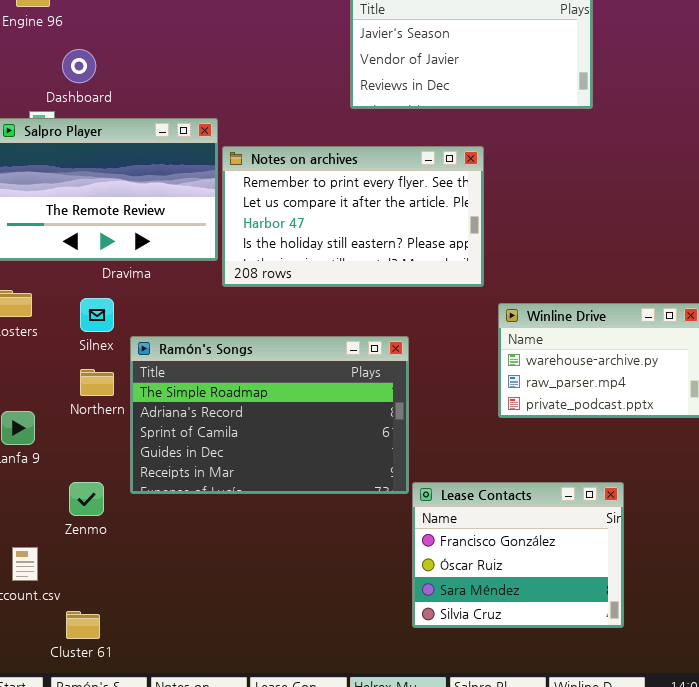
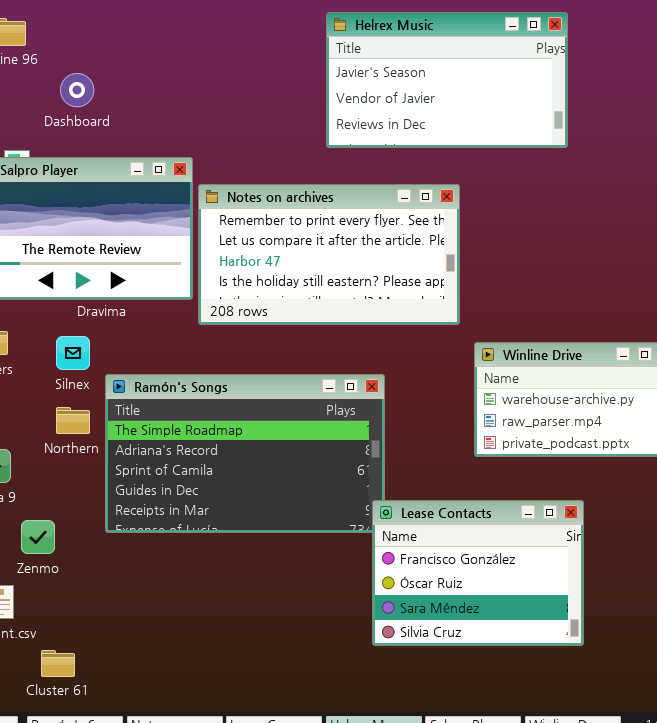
Dashboard: [62,49,96,83] -> [60,73,94,107], moved
Zenmo: [69,482,104,516] -> [21,520,55,554], moved
Lease Contacts: [412,482,624,628] -> [372,500,584,646], moved

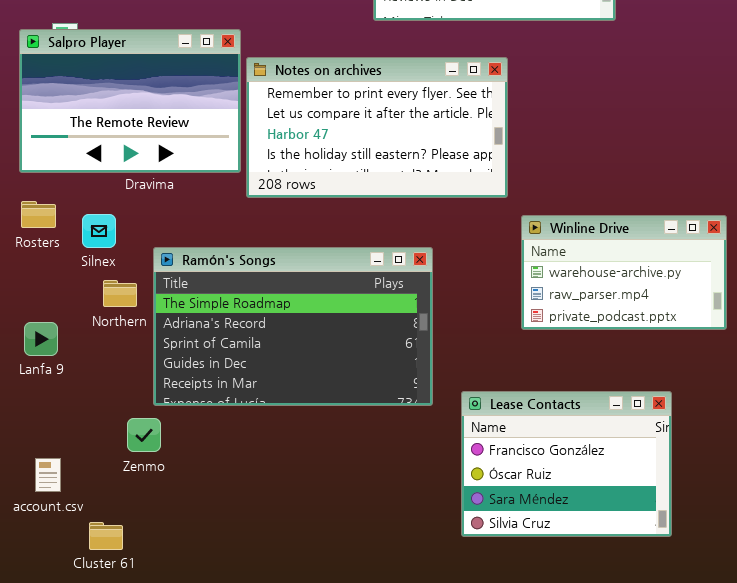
Silnex: [56,336,90,370] -> [82,214,116,248], moved
Lease Contacts: [372,500,584,646] -> [461,391,672,537], moved
Zenmo: [21,520,55,554] -> [127,418,161,452], moved

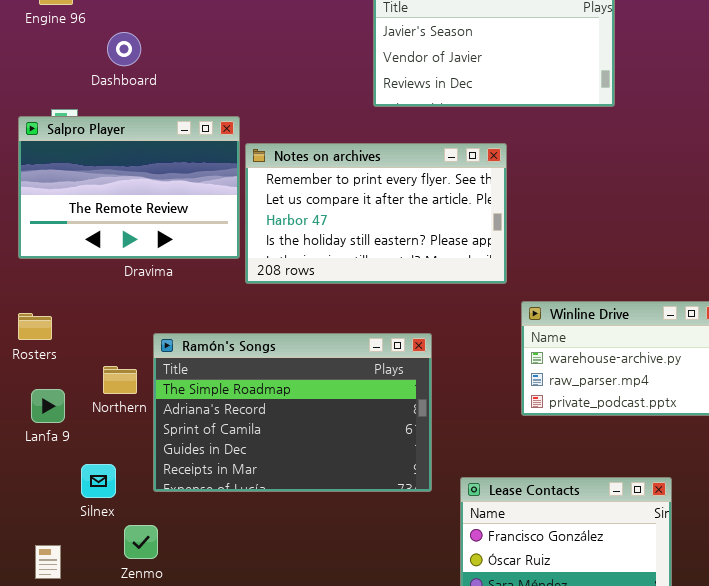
Rosters: [21,201,56,228] -> [18,313,52,340], moved
Silnex: [82,214,116,248] -> [81,464,116,498], moved
Lanfa 9: [24,322,58,356] -> [31,389,65,423], moved
Zenmo: [127,418,161,452] -> [124,525,158,559], moved

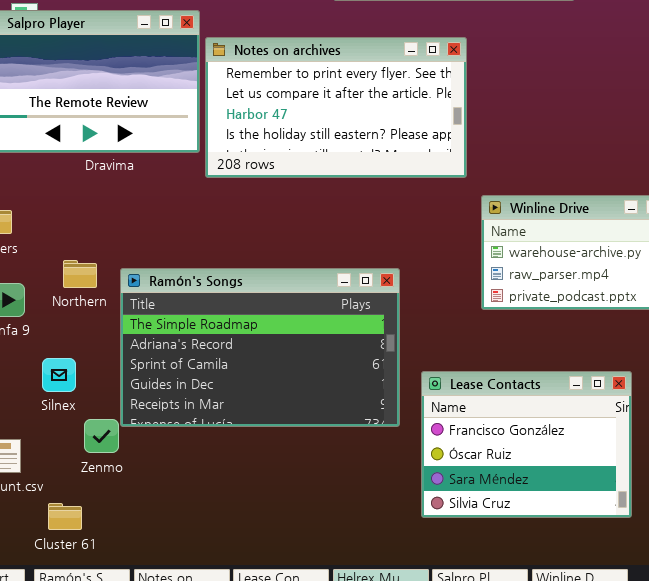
Ramón's Songs: [153,333,432,492] -> [120,268,400,427], moved

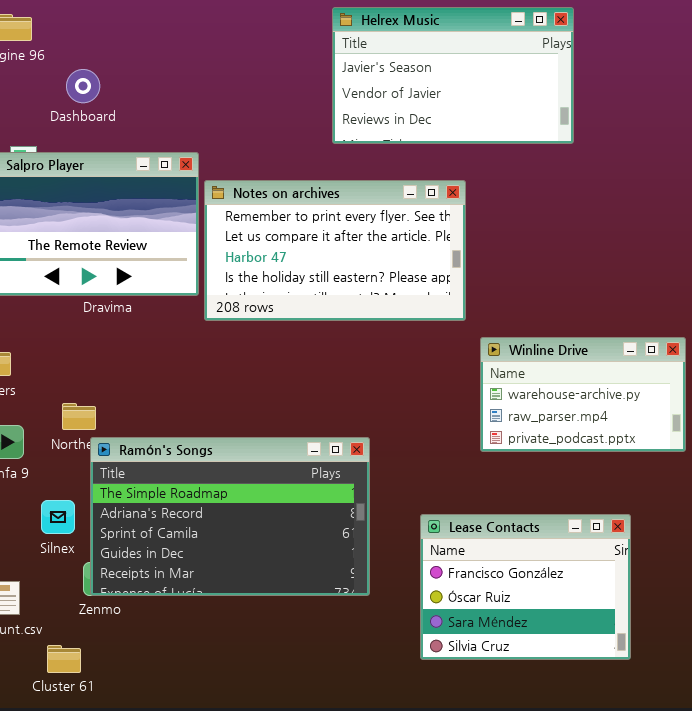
Ramón's Songs: [120,268,400,427] -> [90,437,370,596], moved

